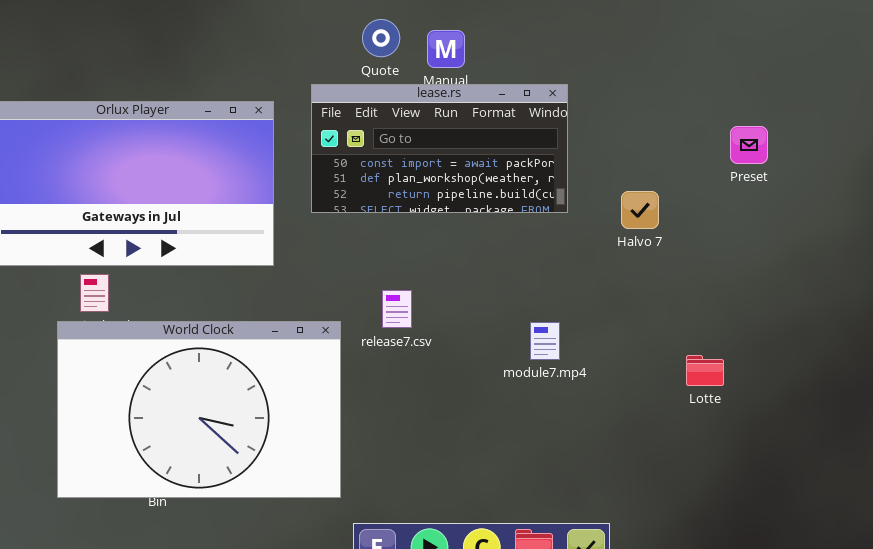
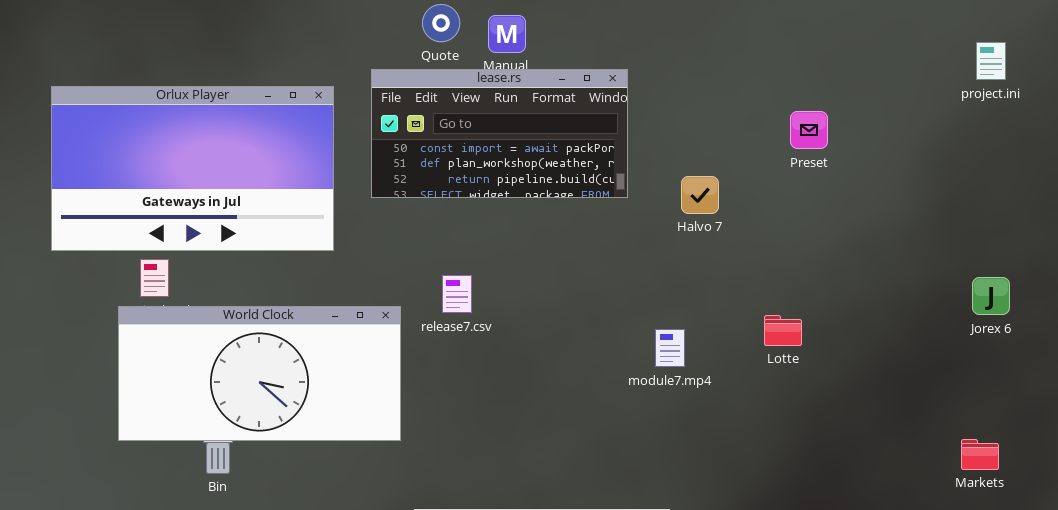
World Clock: [57,321,341,498] -> [118,306,401,441], resized
module7.mp4: [530,322,560,360] -> [655,329,685,367], moved
Lotte: [686,355,724,386] -> [764,315,802,346], moved

